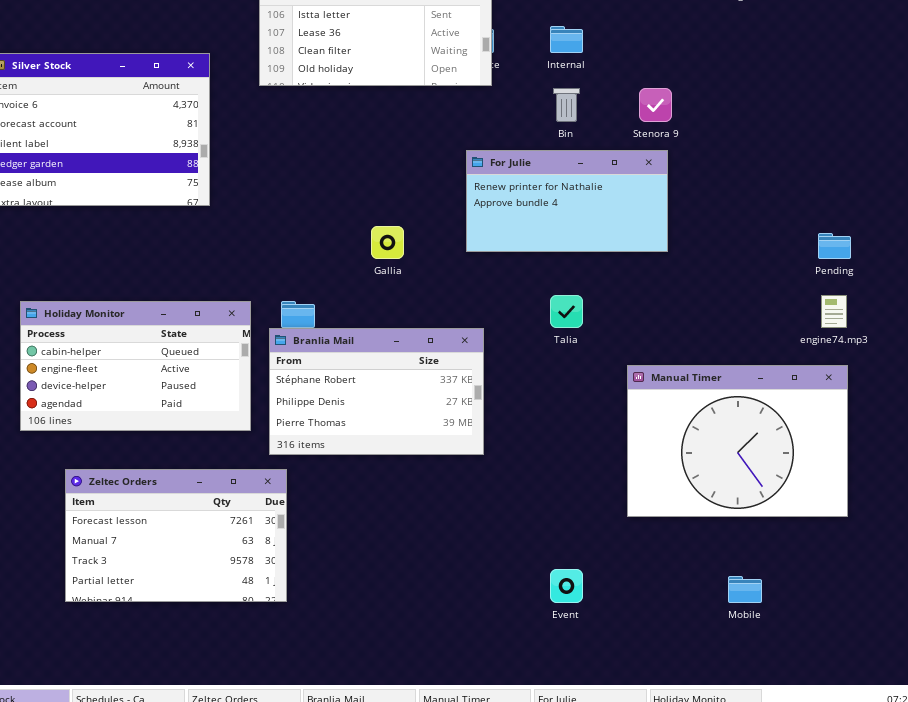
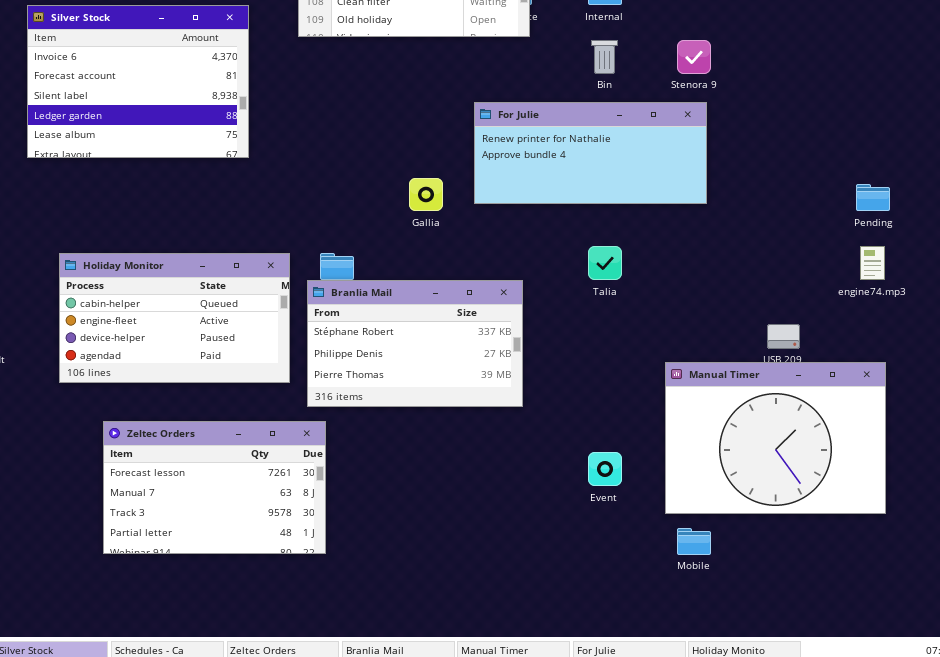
For Julie: [466,150,668,252] -> [474,102,707,204], resized
Manual Timer: [627,365,848,517] -> [665,362,886,514], moved
Event: [550,569,583,603] -> [588,452,622,486], moved
Mobile: [728,576,762,603] -> [677,528,711,555], moved

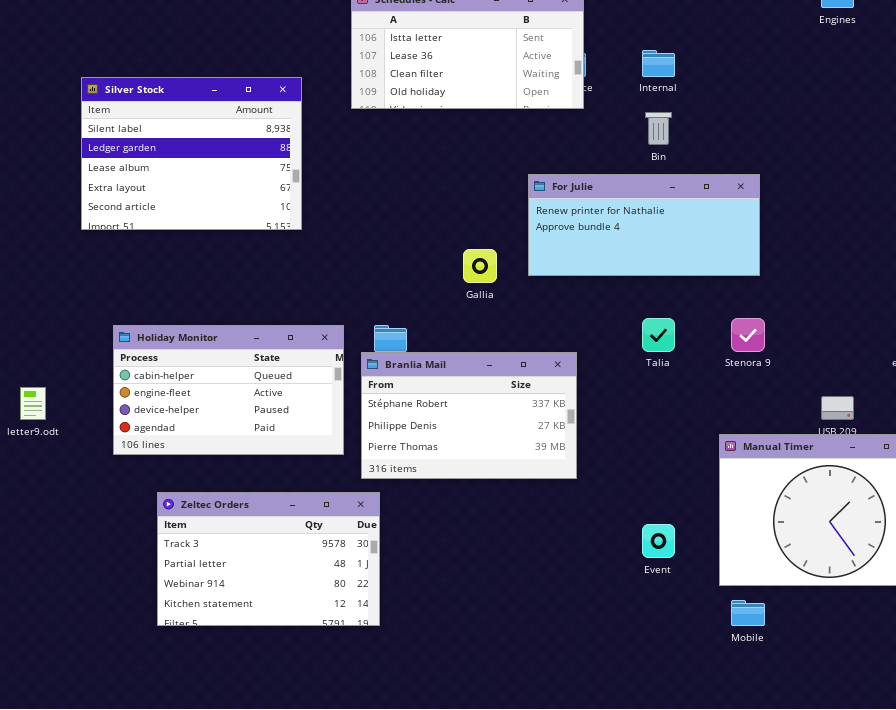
Silver Stock: [27,5,249,158] -> [81,77,302,230], scrolled down 2 rows
Stenora 9: [677,40,711,74] -> [731,318,765,352], moved
Zeltec Orders: [103,421,326,554] -> [157,492,380,626], scrolled down 2 rows

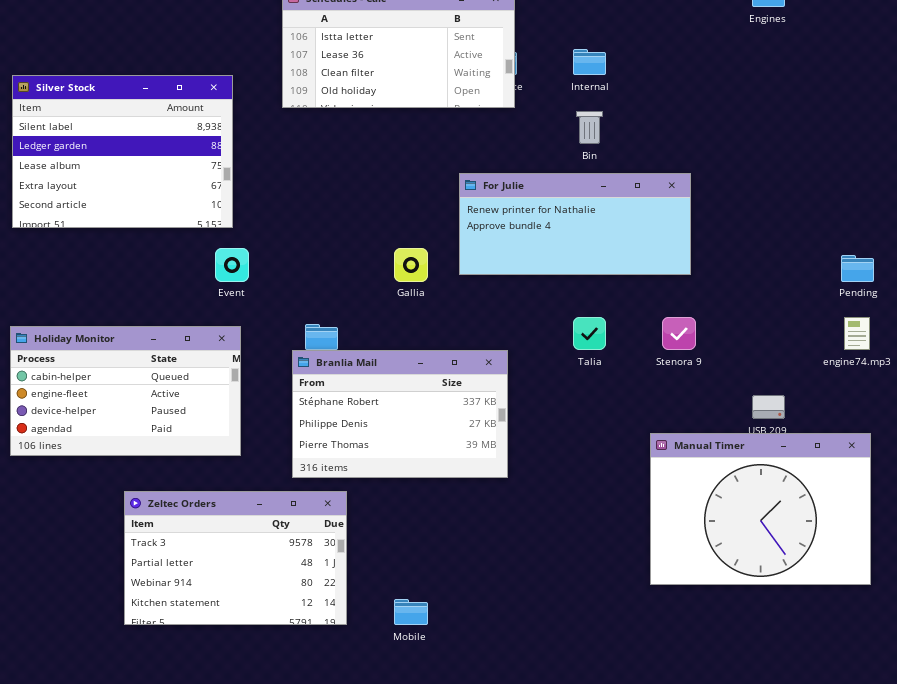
Holiday Monitor: [113,325,344,455] -> [10,326,241,456], moved
Zeltec Orders: [157,492,380,626] -> [124,491,347,625], moved
Event: [642,524,675,558] -> [215,248,249,282], moved
Mobile: [731,600,765,626] -> [394,599,428,625], moved

